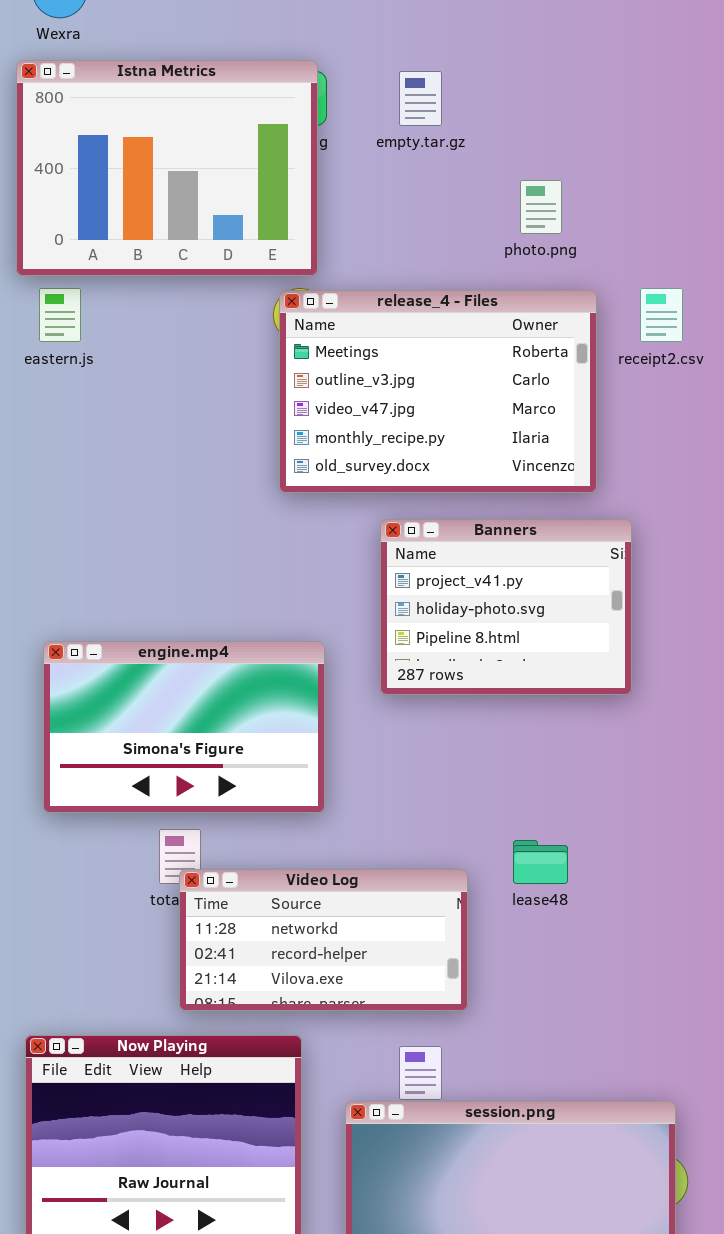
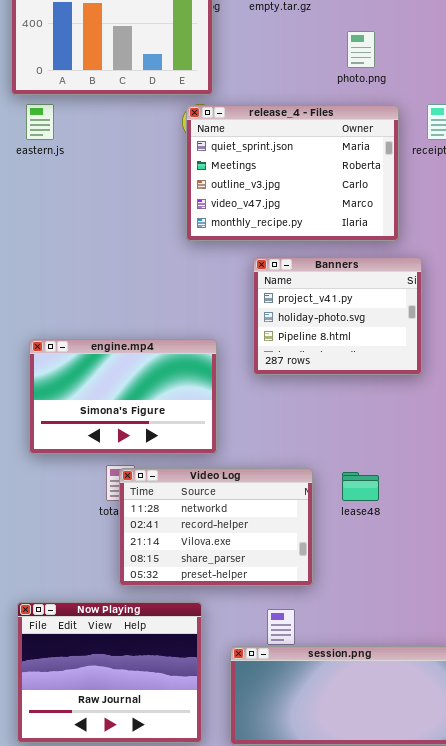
release_4 - Files: [279,290,597,493] -> [186,105,399,241], scrolled up 1 row
Video Log: [179,869,468,1011] -> [119,468,313,586], resized

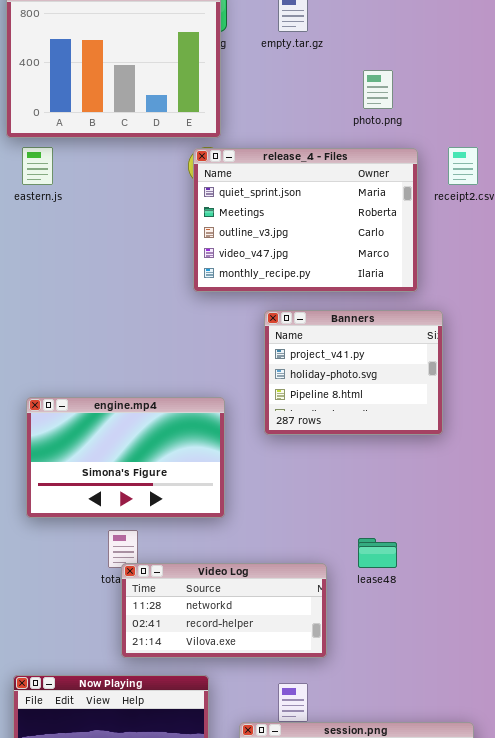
Video Log: [119,468,313,586] -> [121,563,327,658], resized

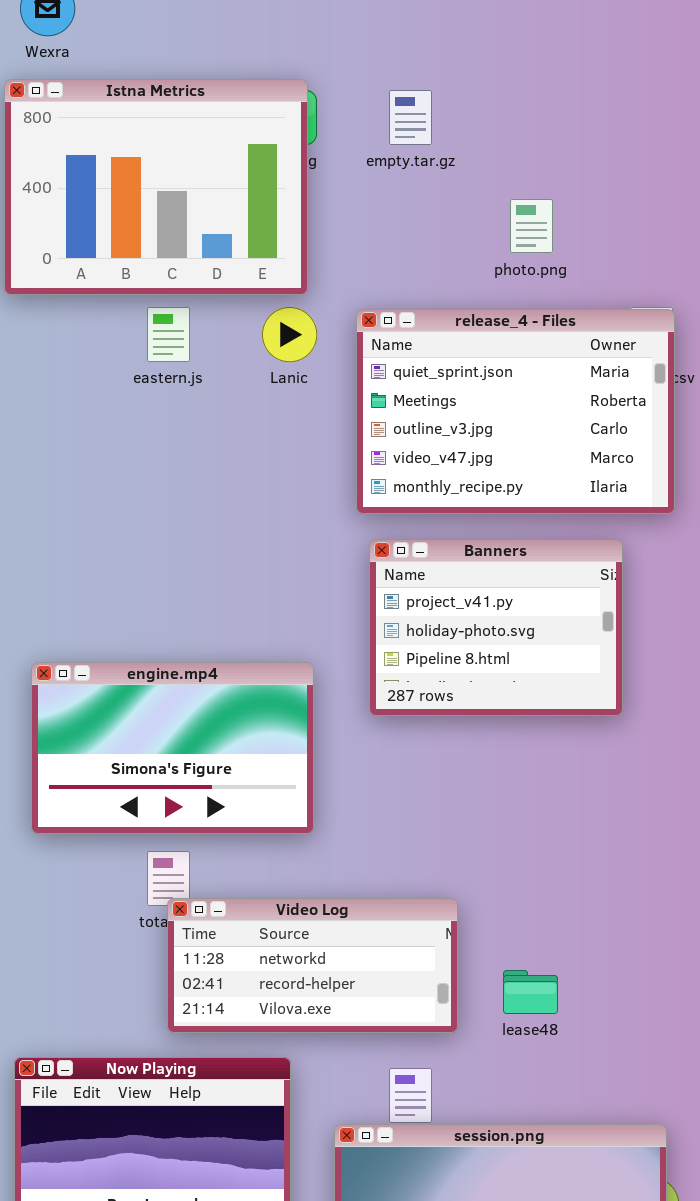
eastern.js: [22,147,53,185] -> [147,307,190,362], moved
release_4 - Files: [193,148,418,292] -> [356,309,675,514], moved
lease48: [358,538,397,568] -> [503,970,558,1014], moved

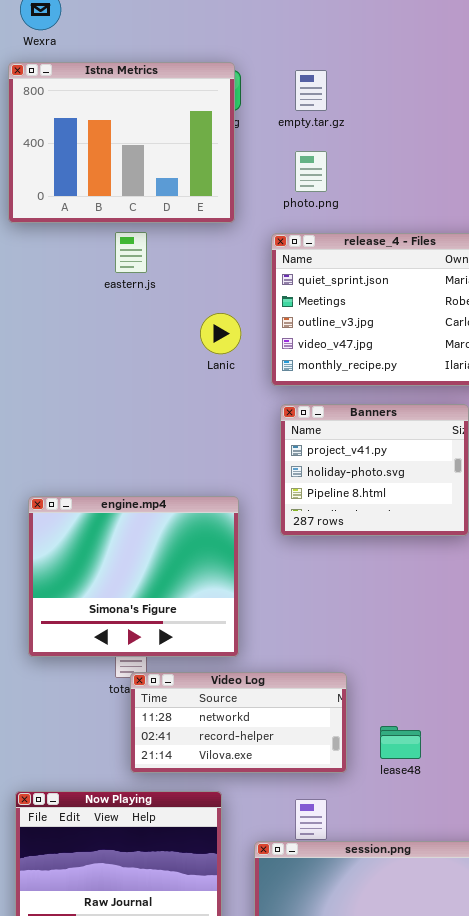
photo.png: [510,199,553,253] -> [295,151,327,192], moved
Lanic: [262,307,317,362] -> [200,313,241,354], moved
engine.mp4: [31,662,314,834] -> [28,496,239,657], resized

